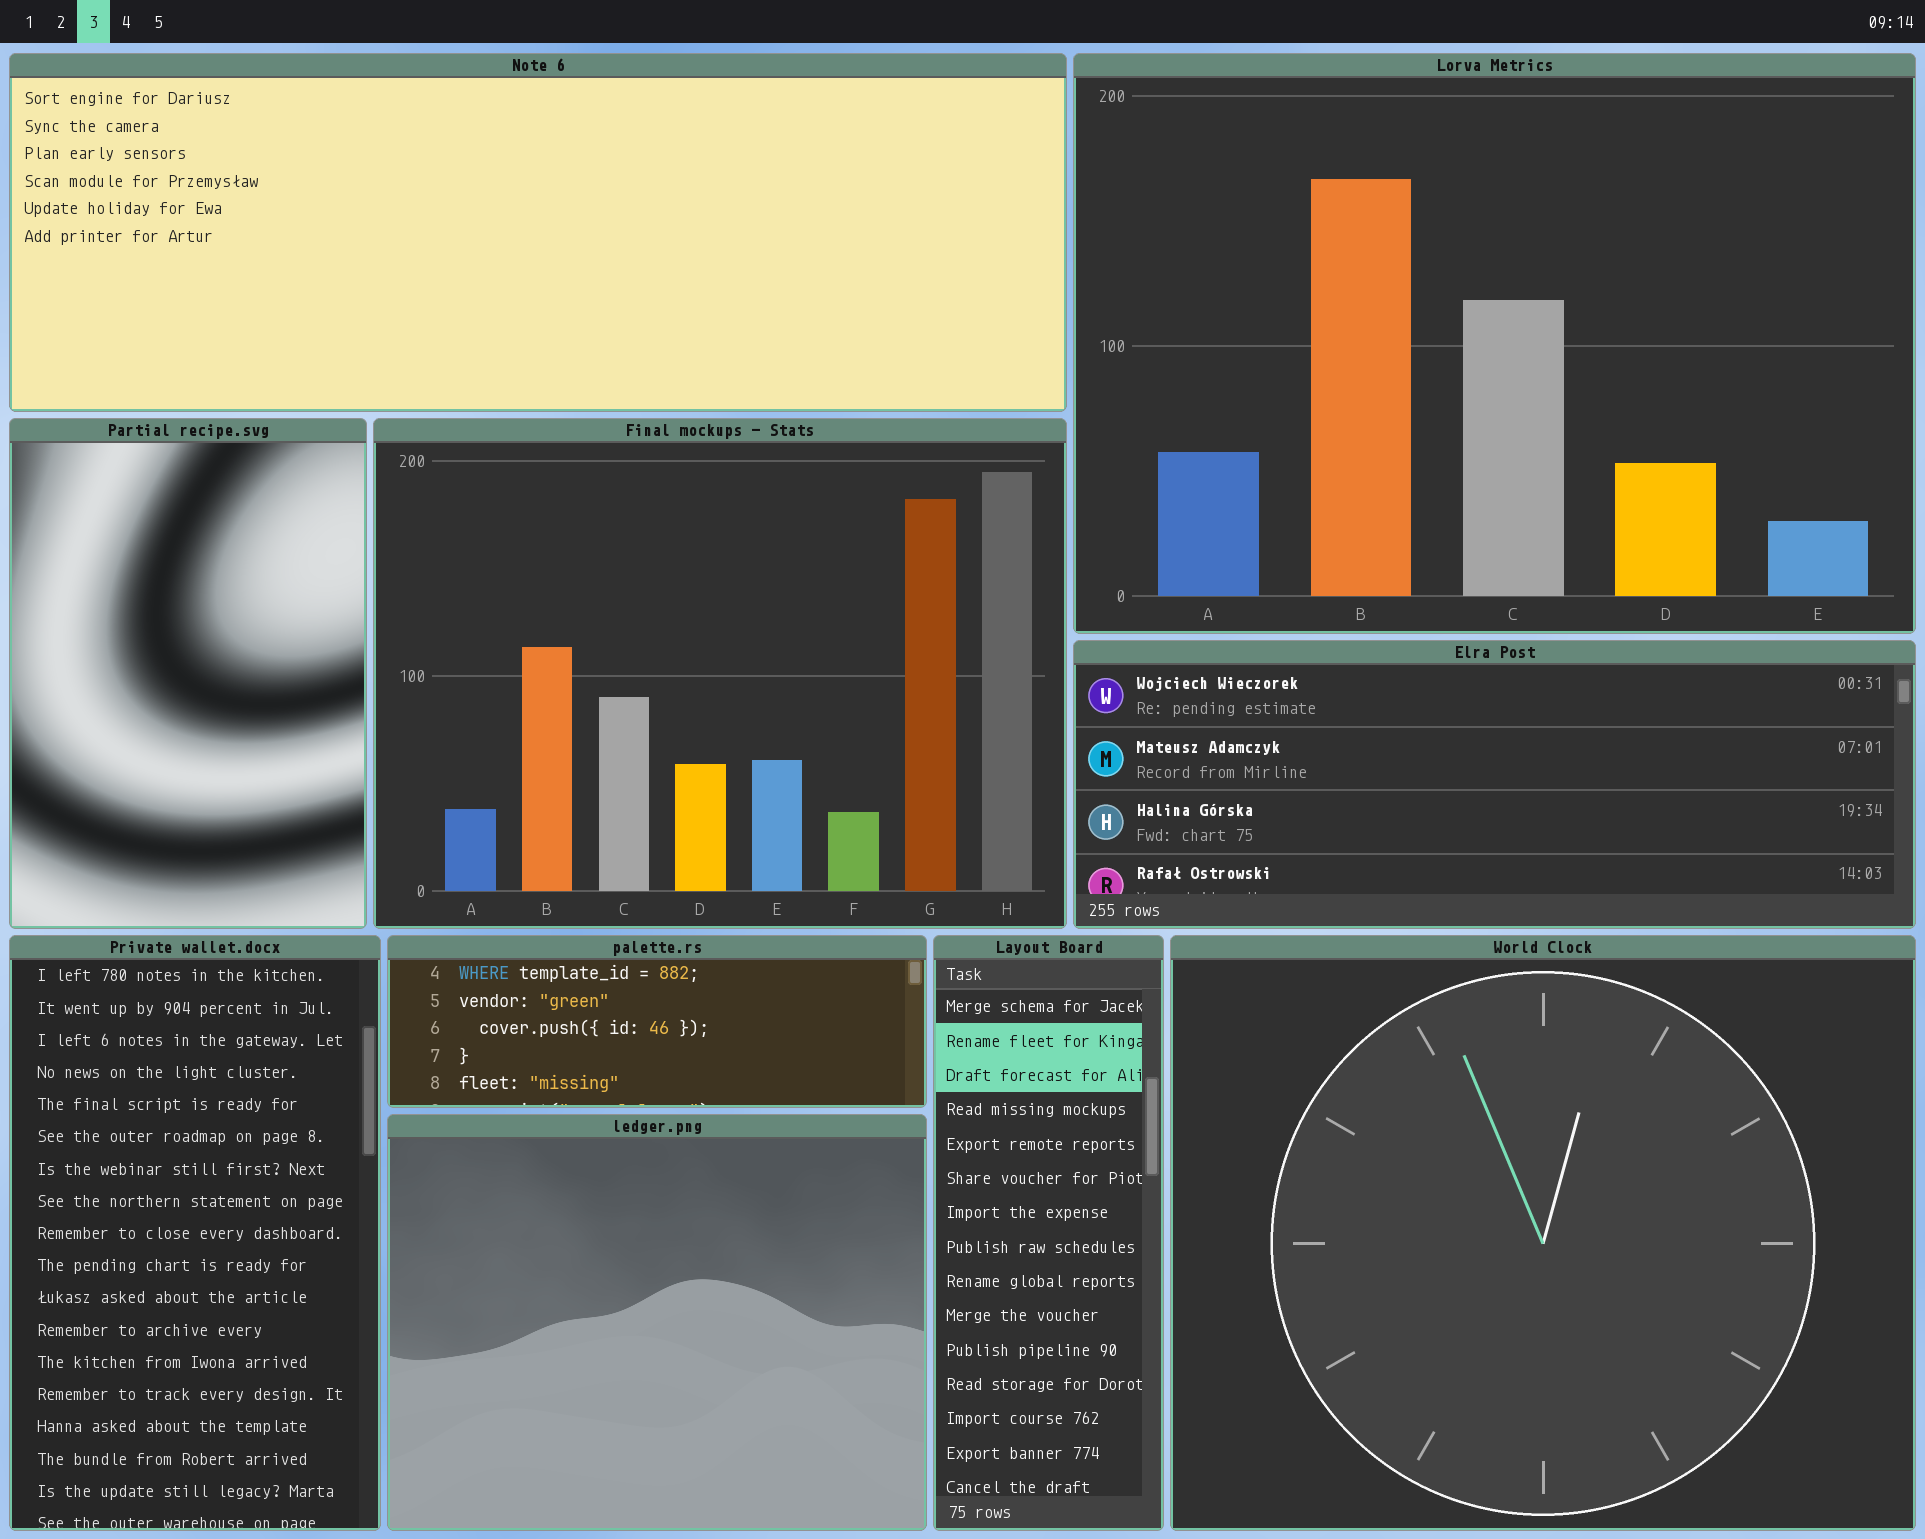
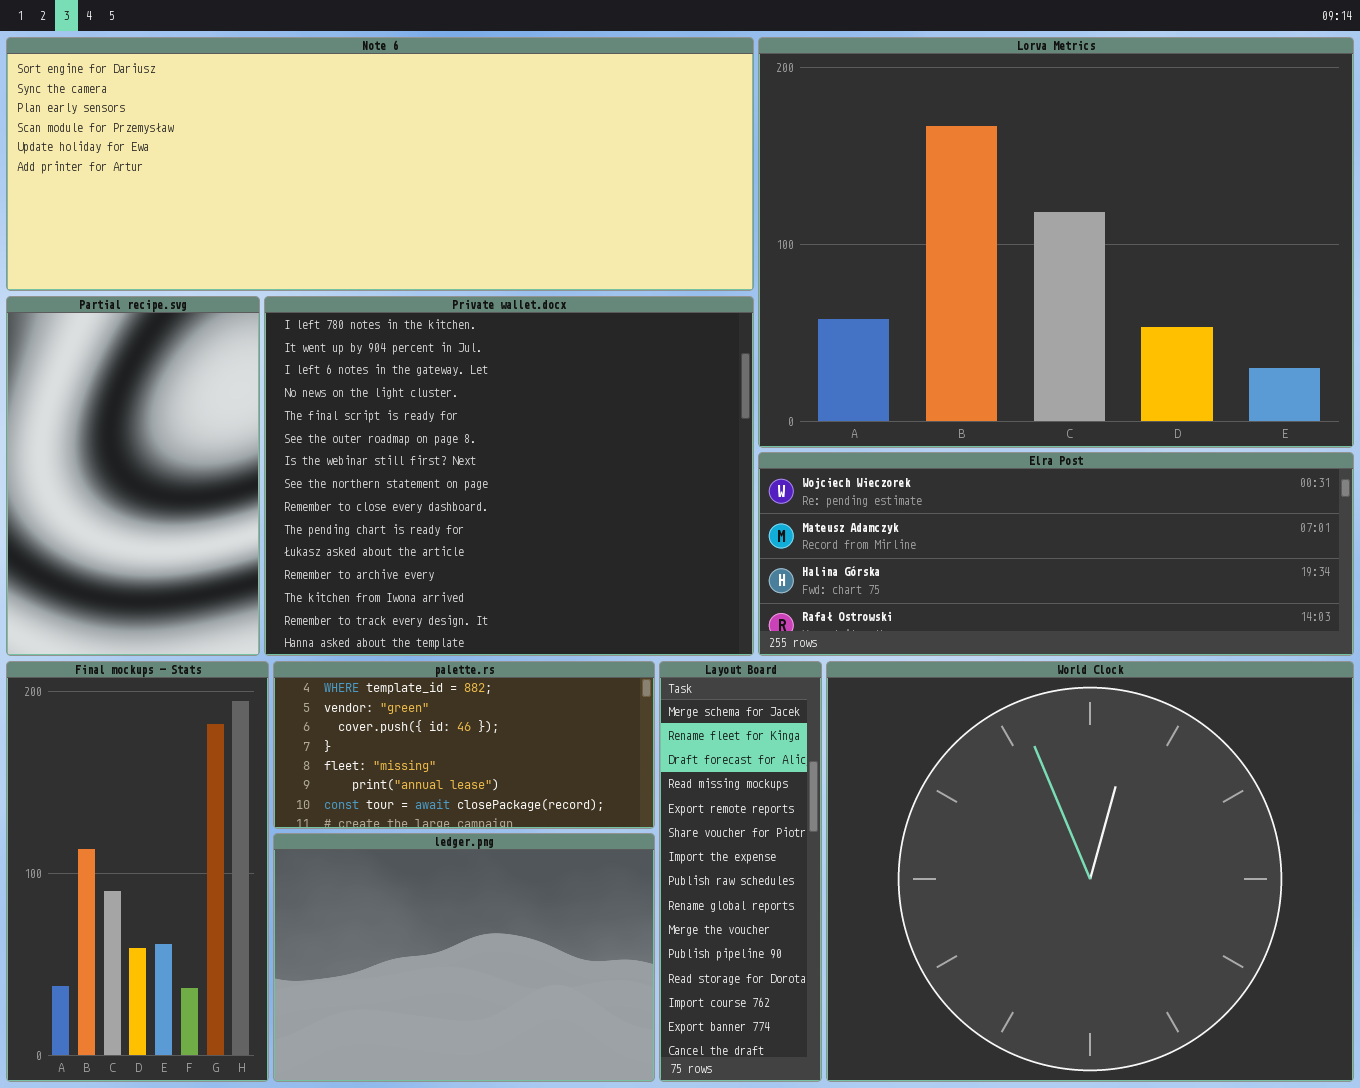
Final mockups - Stats: [373,418,1067,929] -> [6,661,269,1082], moved, resized
Private wallet.docx: [9,935,381,1531] -> [264,296,754,656], moved, resized
palette.rs: [387,935,927,1108] -> [273,661,655,829], resized
ledger.png: [387,1114,927,1531] -> [273,833,655,1082], resized

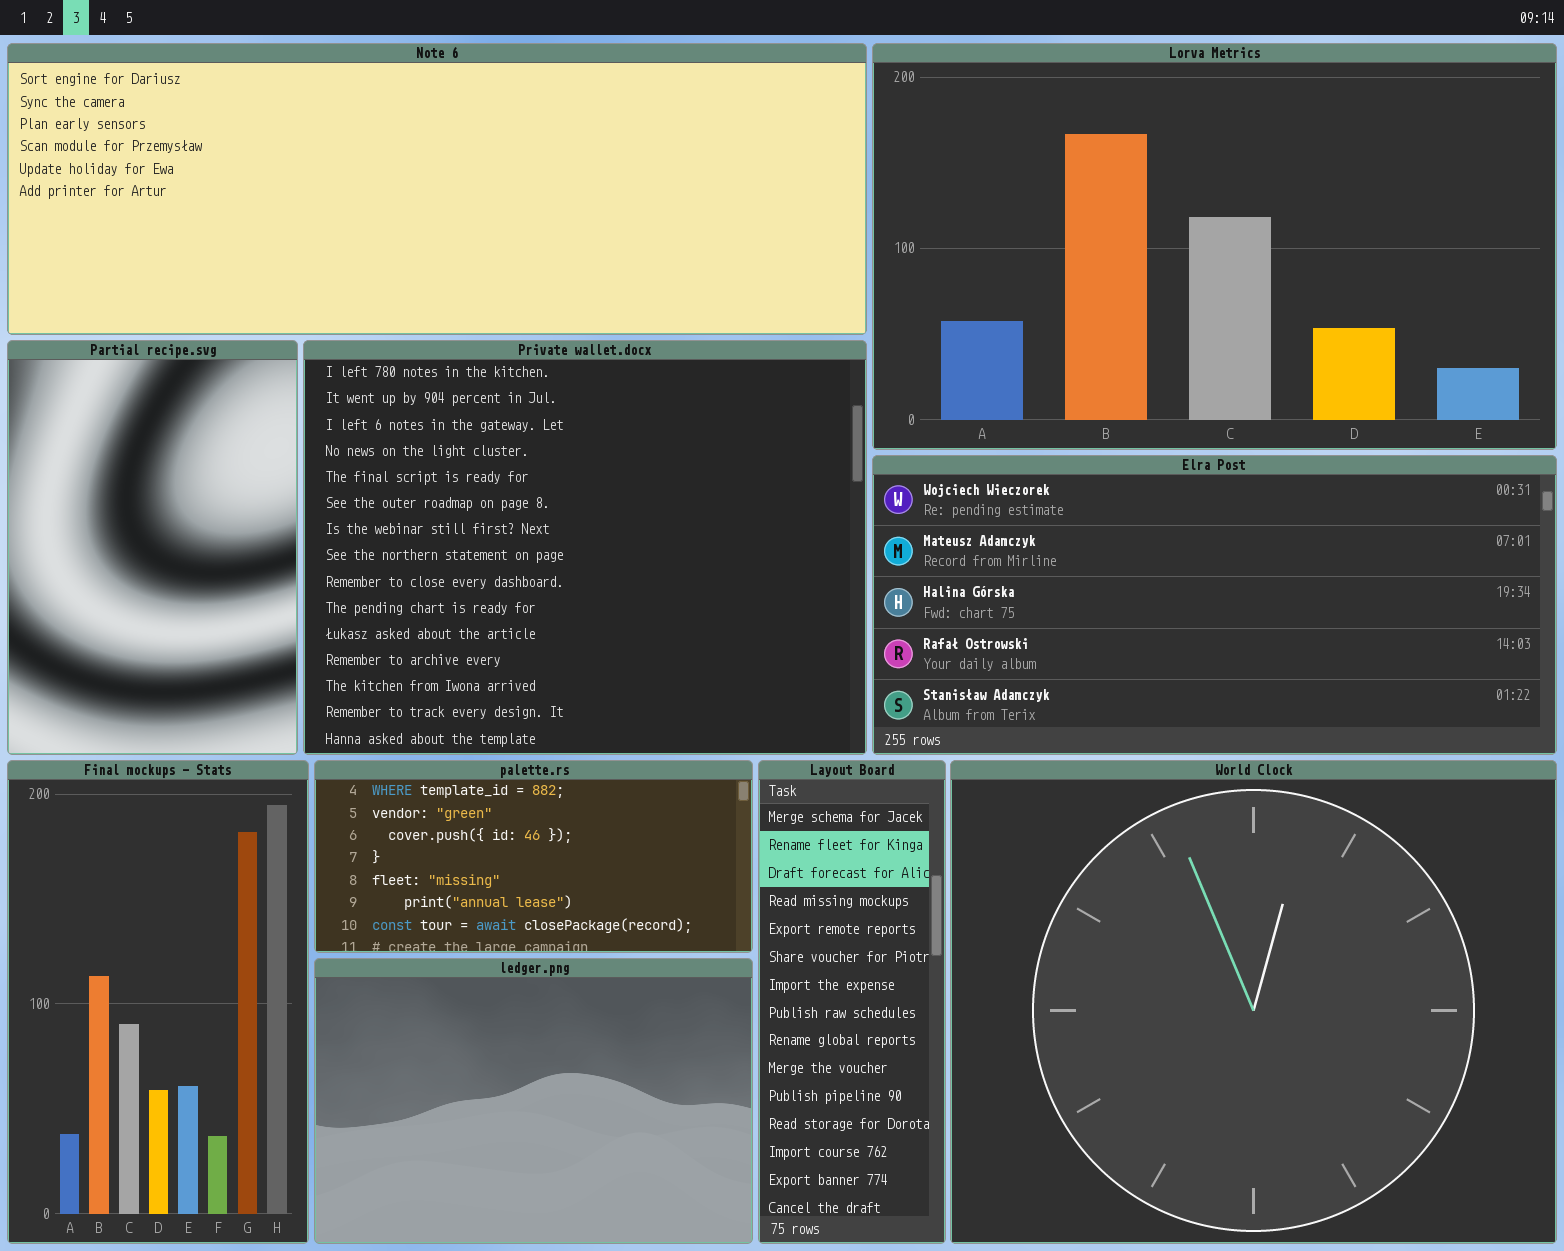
Lorva Metrics: [758,37,1354,448] -> [872,43,1557,450], resized
Elra Post: [758,452,1354,656] -> [872,455,1557,755], resized

